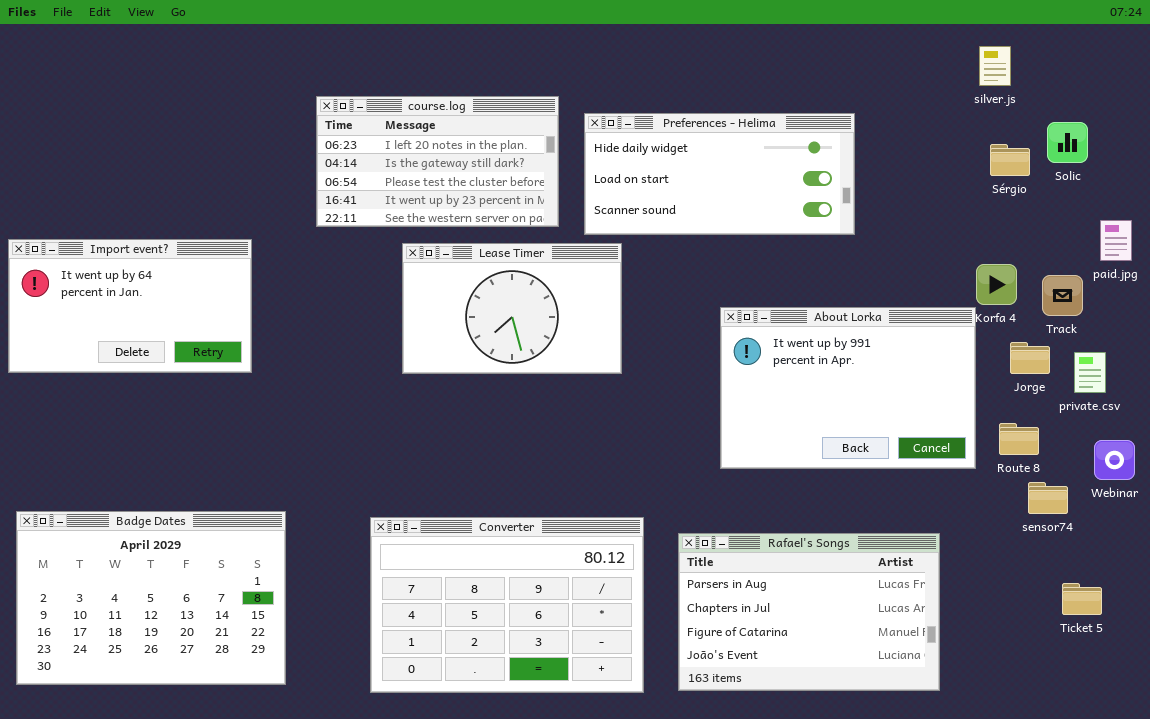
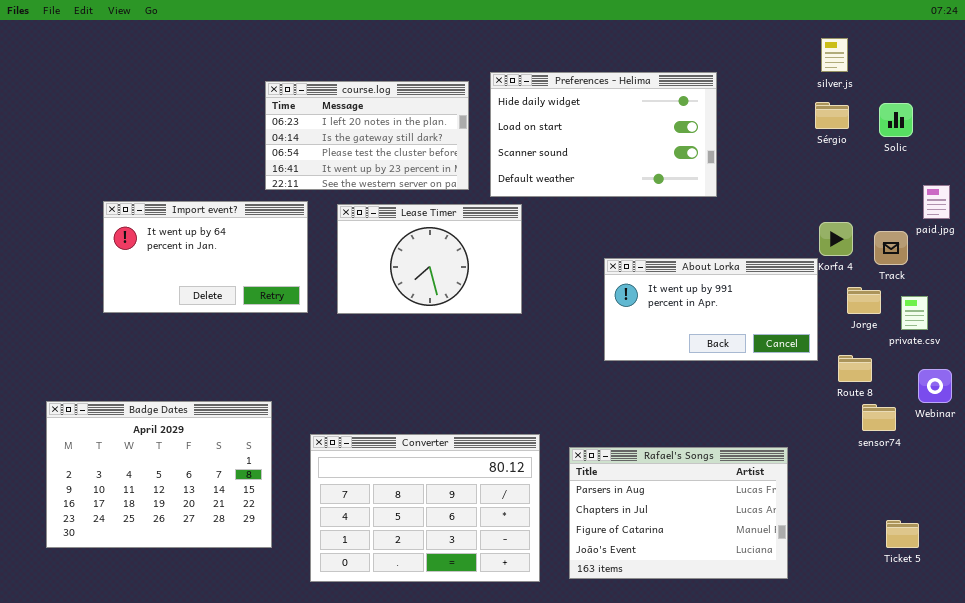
Preferences - Helima: [584,113,855,235] -> [490,72,717,197], resized
Sérgio: [990,144,1030,176] -> [815,102,849,129], moved
Import event?: [8,239,252,373] -> [103,201,308,313], moved
About Lorka: [720,307,976,469] -> [604,258,818,361], resized
Badge Dates: [16,511,286,685] -> [46,401,272,548], moved
Ticket 5: [1062,583,1102,615] -> [886,520,919,548], moved

